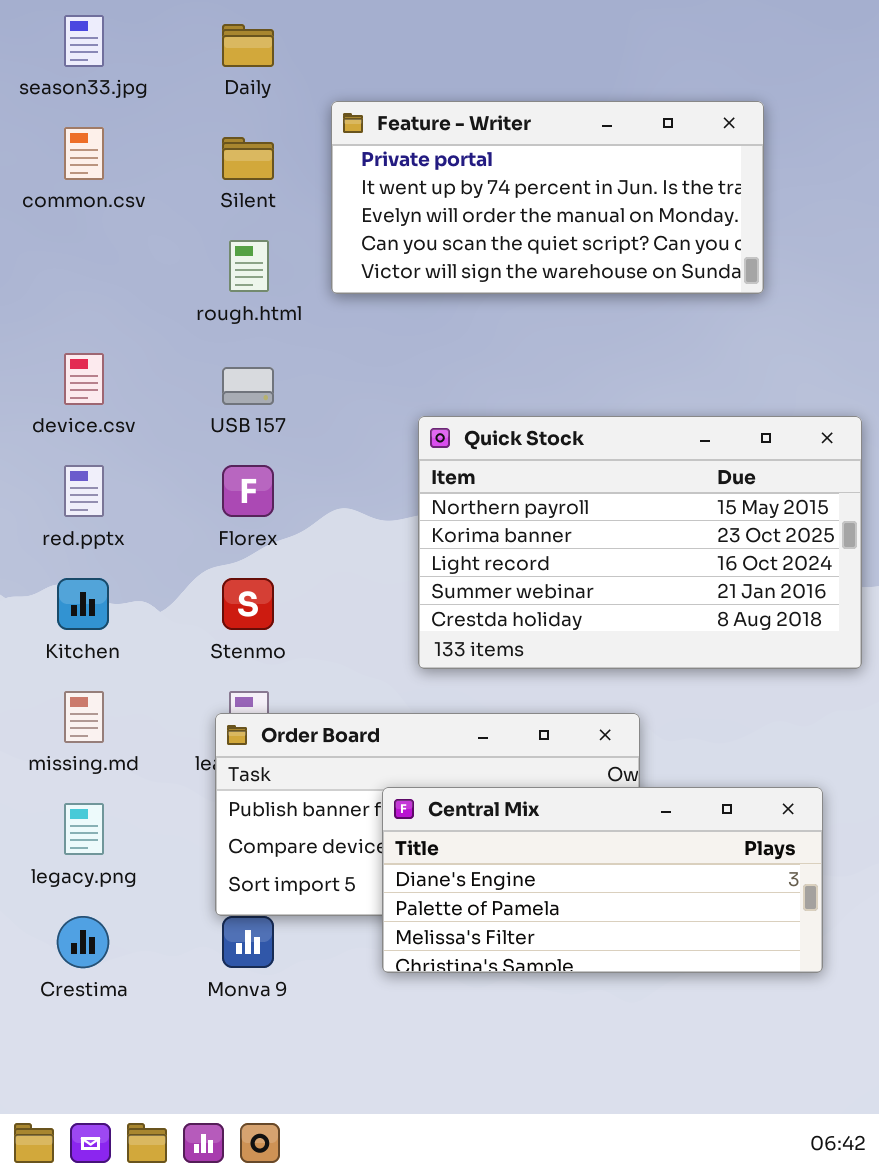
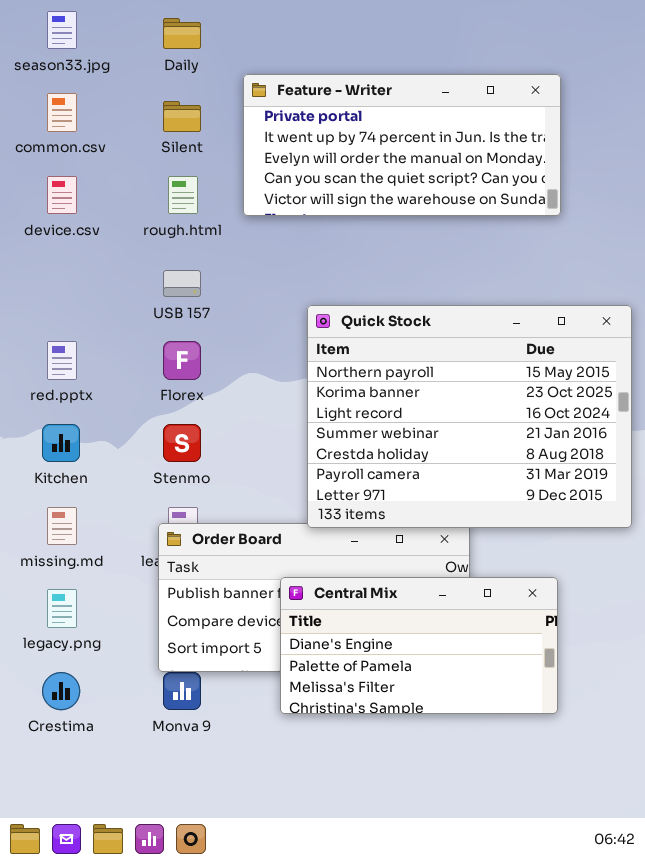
device.csv: [64,353,104,405] -> [47,176,77,214], moved
Quick Stock: [418,416,862,669] -> [307,305,632,528], resized
Central Mix: [382,787,823,973] -> [280,577,558,714], resized

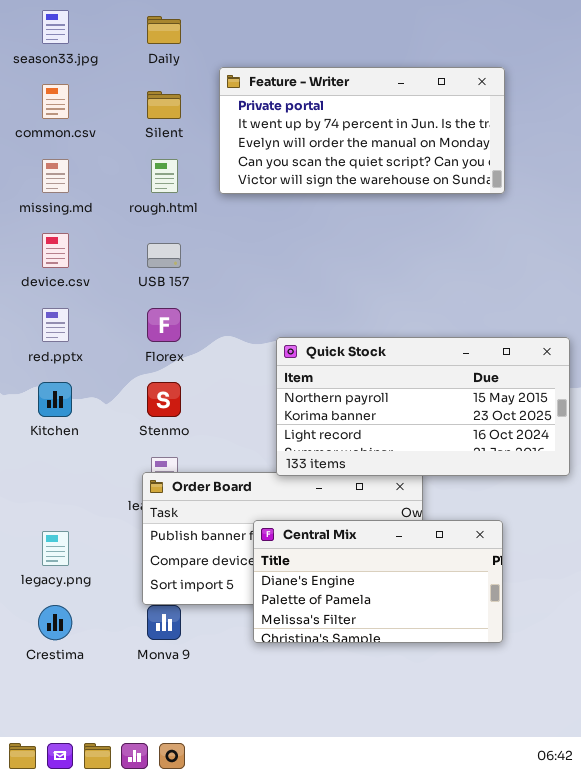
device.csv: [47,176,77,214] -> [42,233,69,268], moved
Quick Stock: [307,305,632,528] -> [276,337,570,476], resized
missing.md: [47,507,77,545] -> [42,159,69,193], moved

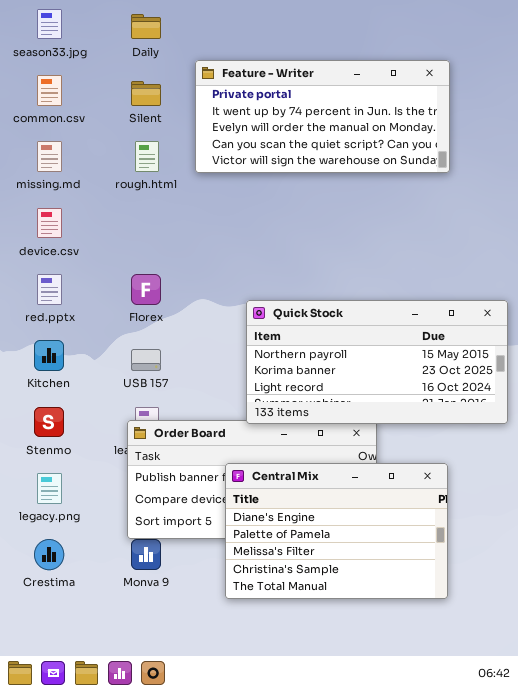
USB 157: [147,243,181,268] -> [131,349,161,371], moved
Stenmo: [147,382,181,417] -> [34,407,64,437], moved
Central Mix: [253,520,503,643] -> [225,463,448,599], resized

